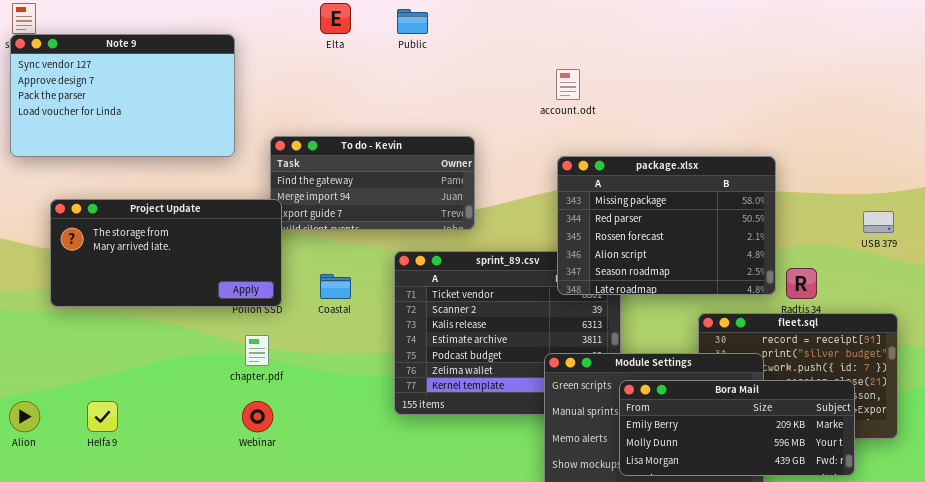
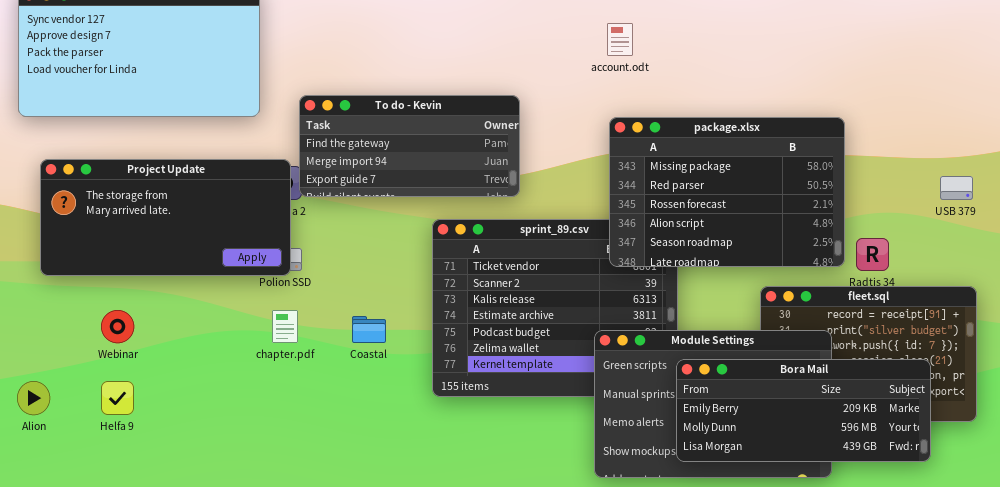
Project Update: [50,199,282,307] -> [40,159,291,276], moved
Coastal: [320,274,351,299] -> [352,316,386,343], moved
Webinar: [242,401,273,432] -> [101,310,134,343], moved

